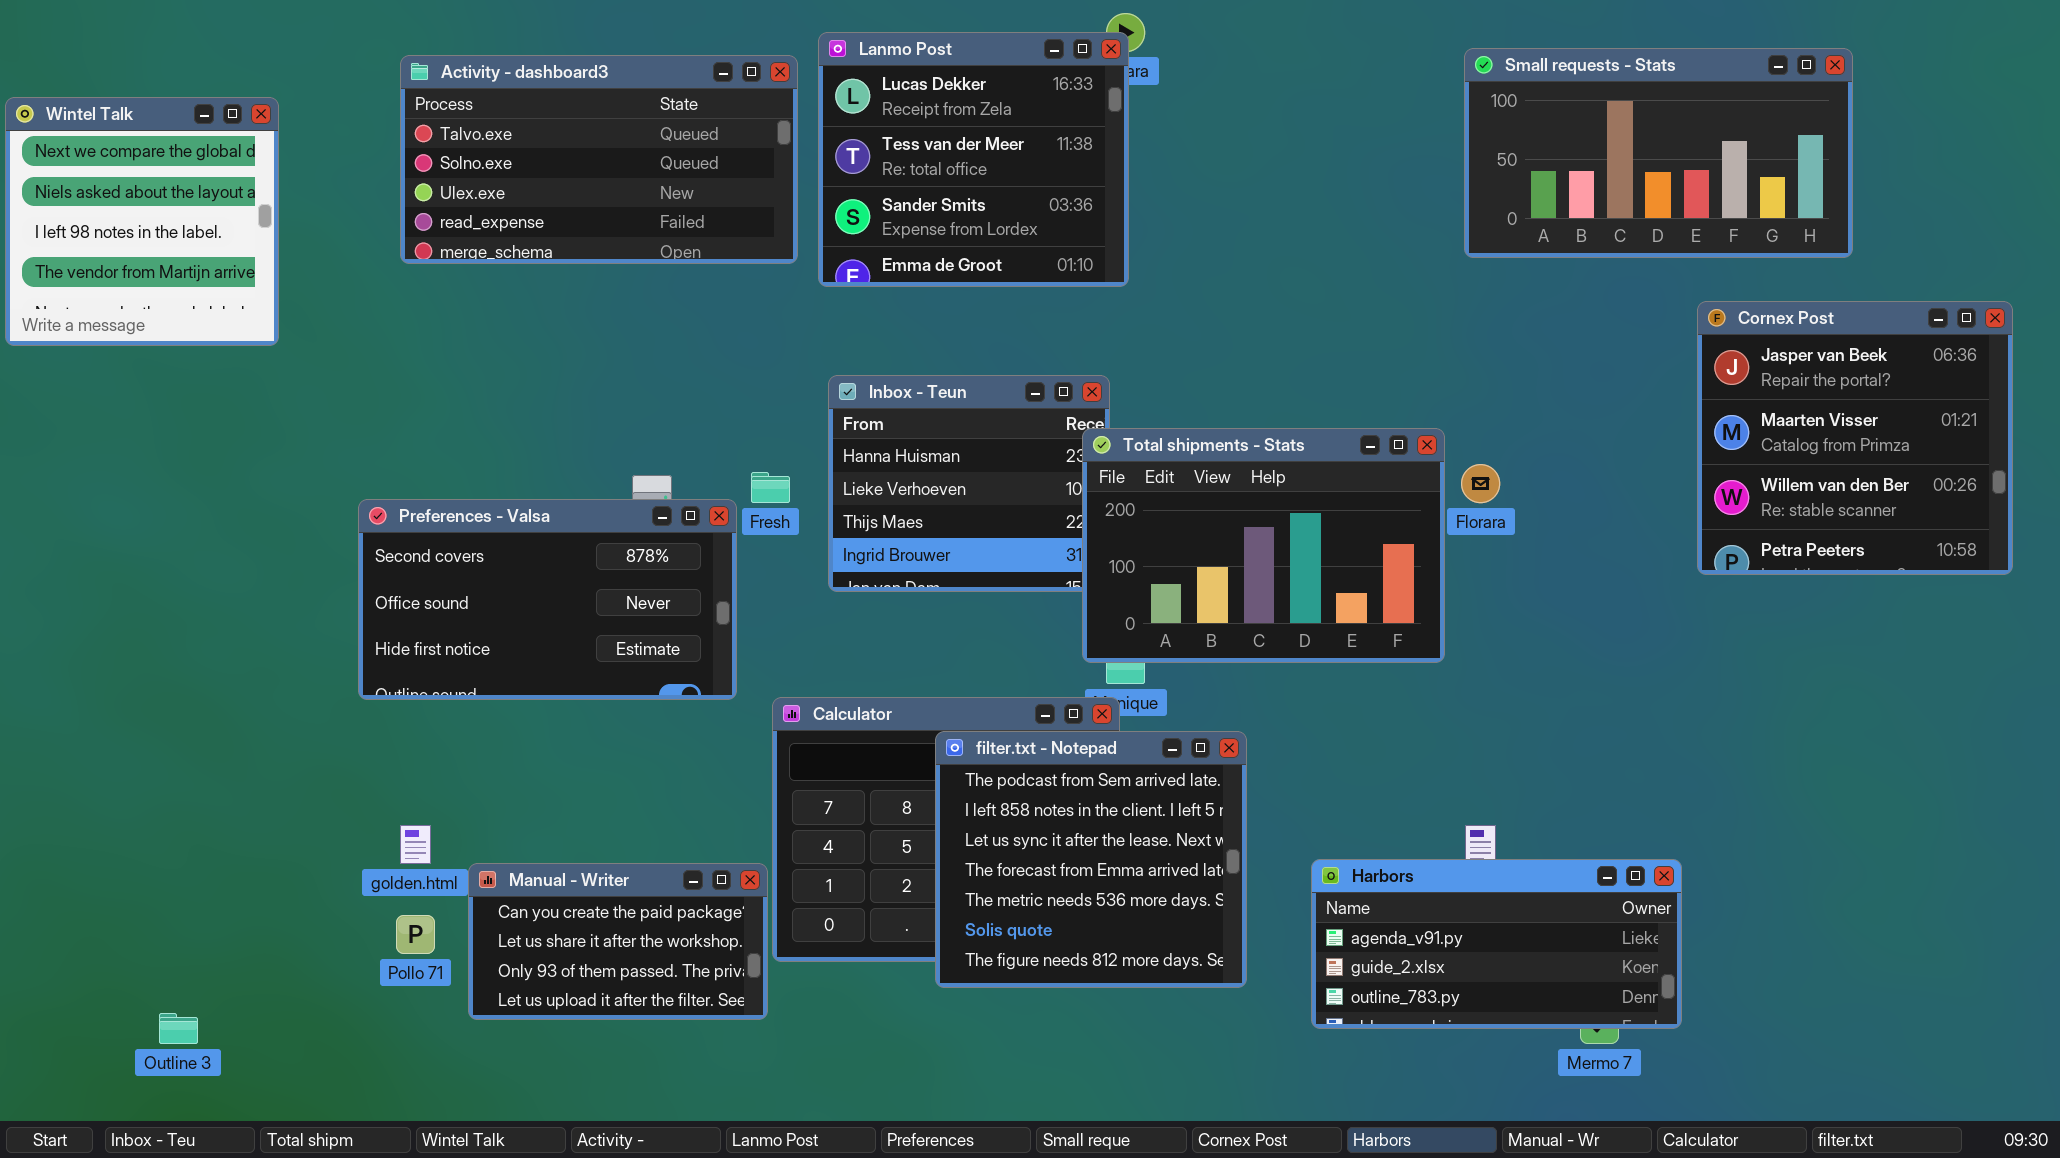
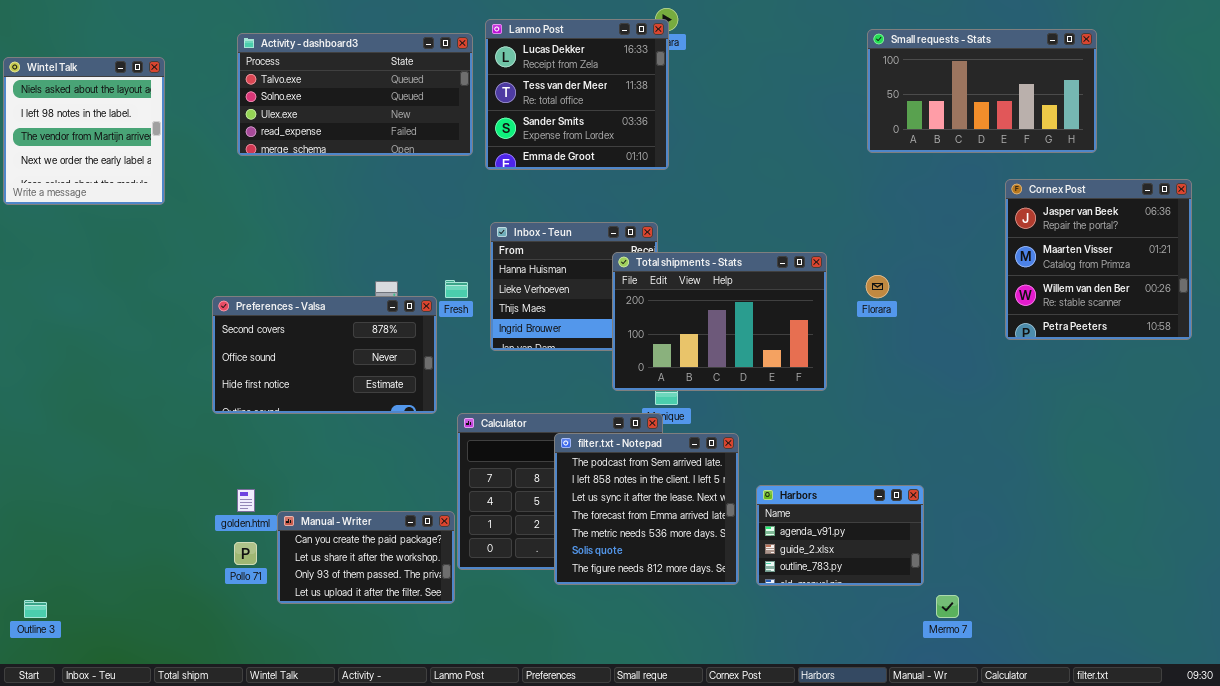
Wintel Talk: [5,97,279,346] -> [3,57,165,205], scrolled down 1 row
Total shipments - Stats: [1082,428,1445,663] -> [612,252,827,391], moved
Harbors: [1311,859,1682,1029] -> [756,485,924,586], moved, resized
Outline 3: [159,1013,198,1044] -> [24,600,47,618], moved

